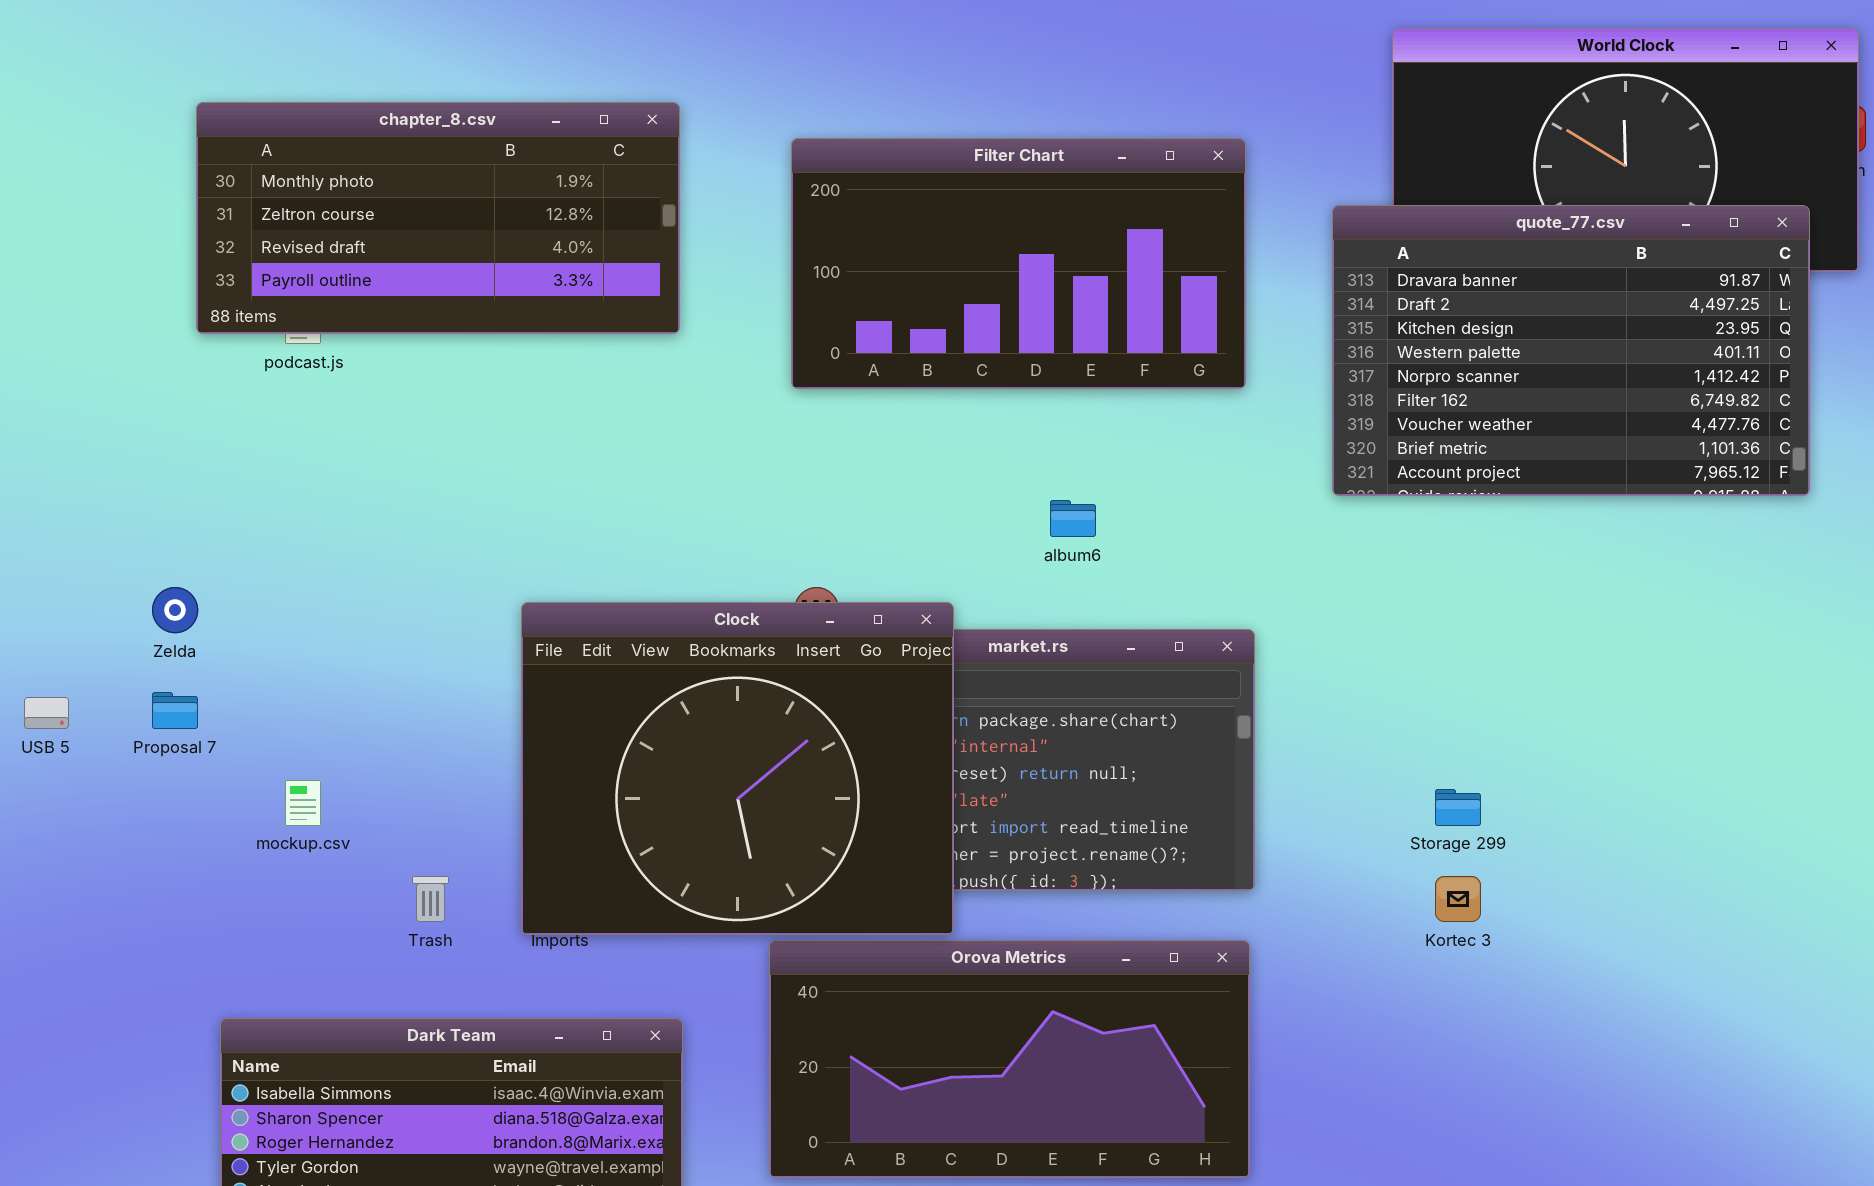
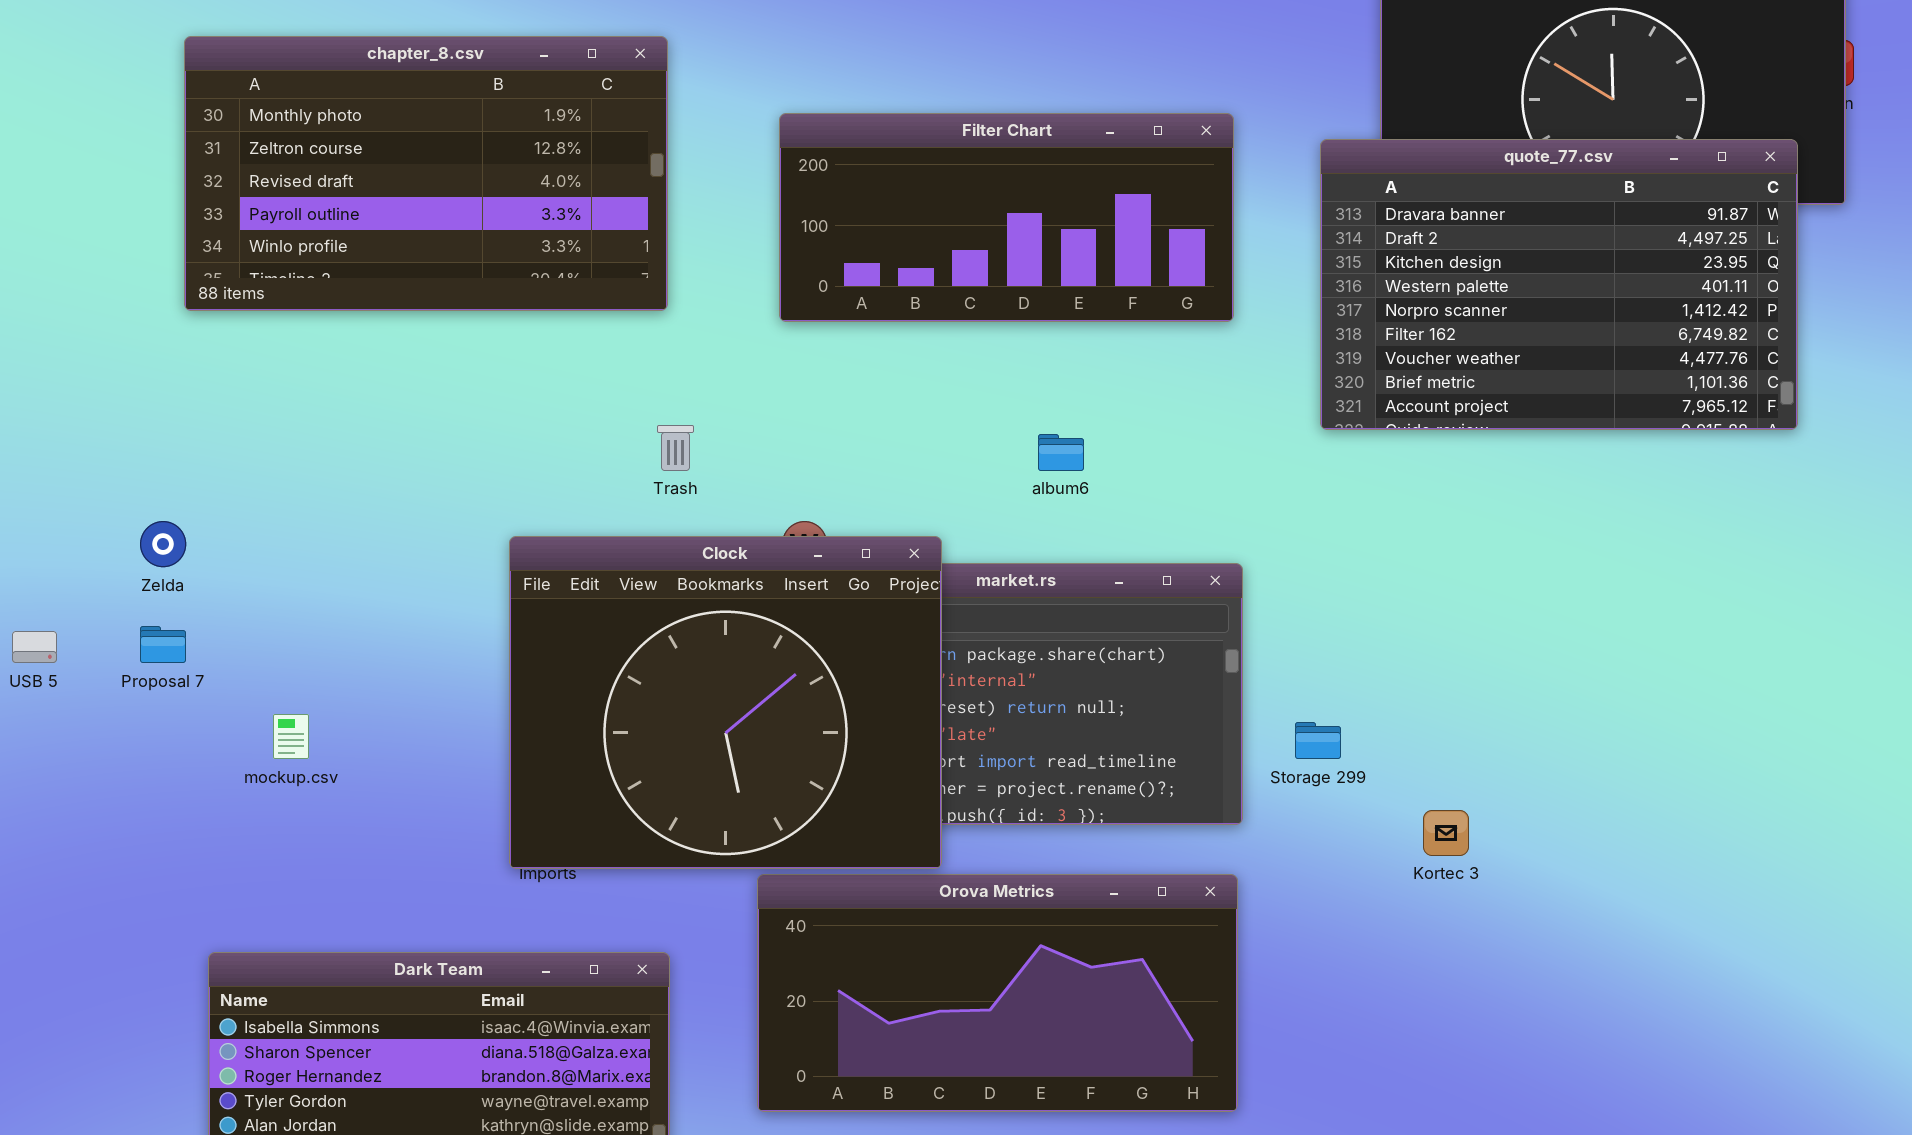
chapter_8.csv: [196,102,680,334] -> [184,36,668,311], resized
Filter Chart: [791,138,1246,389] -> [779,113,1234,322], resized
Storage 299: [1435,789,1481,826] -> [1295,722,1341,759], moved
Trash: [412,876,449,922] -> [657,425,694,471], moved

